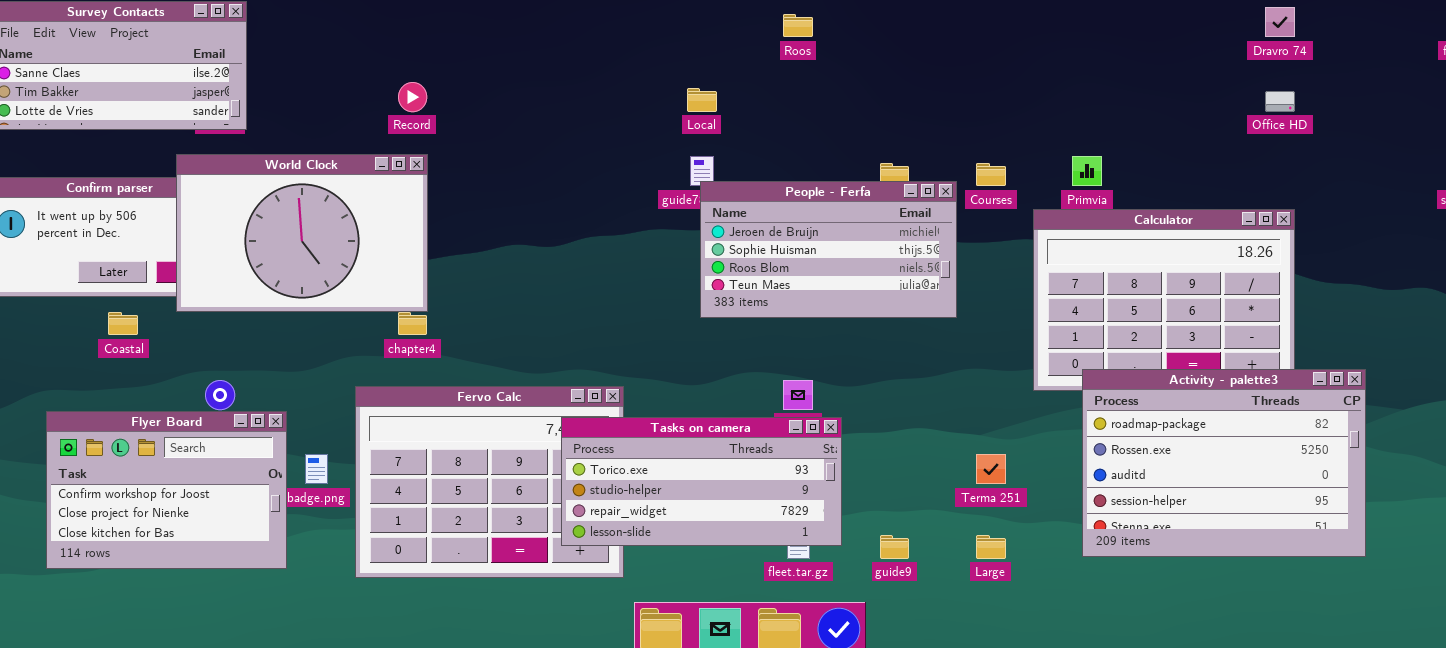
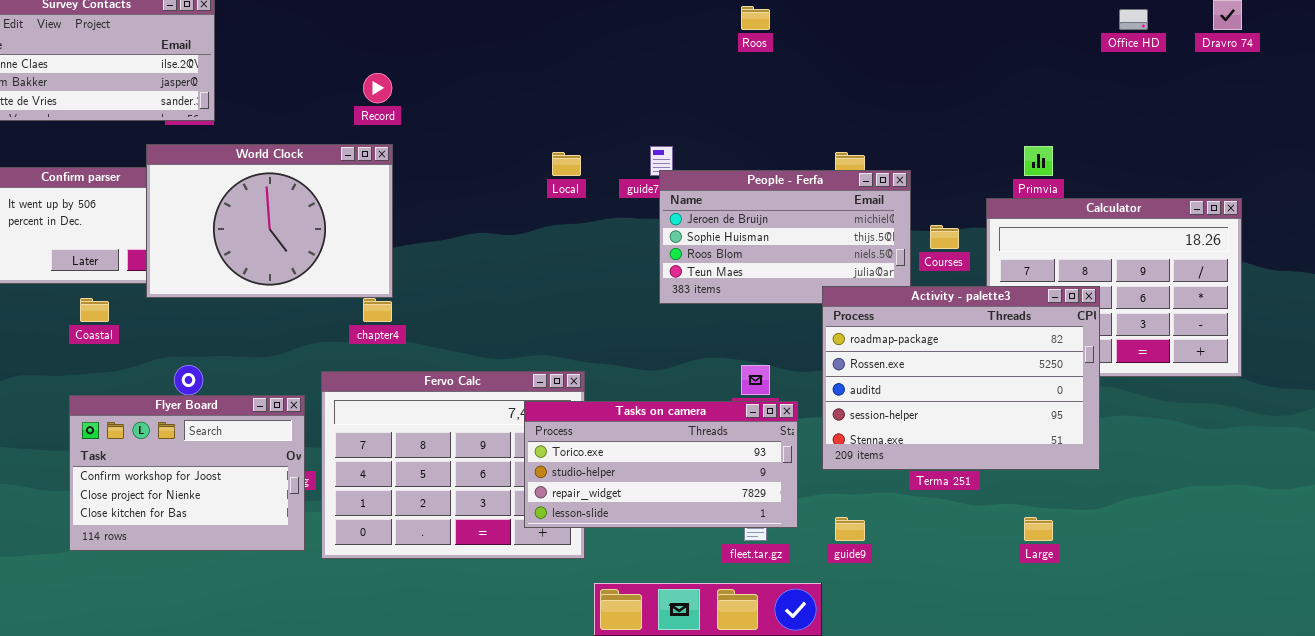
Local: [687,88,717,112] -> [552,152,581,176], moved
Office HD: [1265,91,1295,112] -> [1119,9,1148,30], moved
Courses: [976,163,1006,186] -> [930,225,959,249], moved
Activity - palette3: [1082,369,1366,557] -> [822,286,1100,470], moved
Flyer Board: [46,411,287,569] -> [69,395,305,551], moved
Large: [976,535,1006,559] -> [1024,517,1053,541], moved

